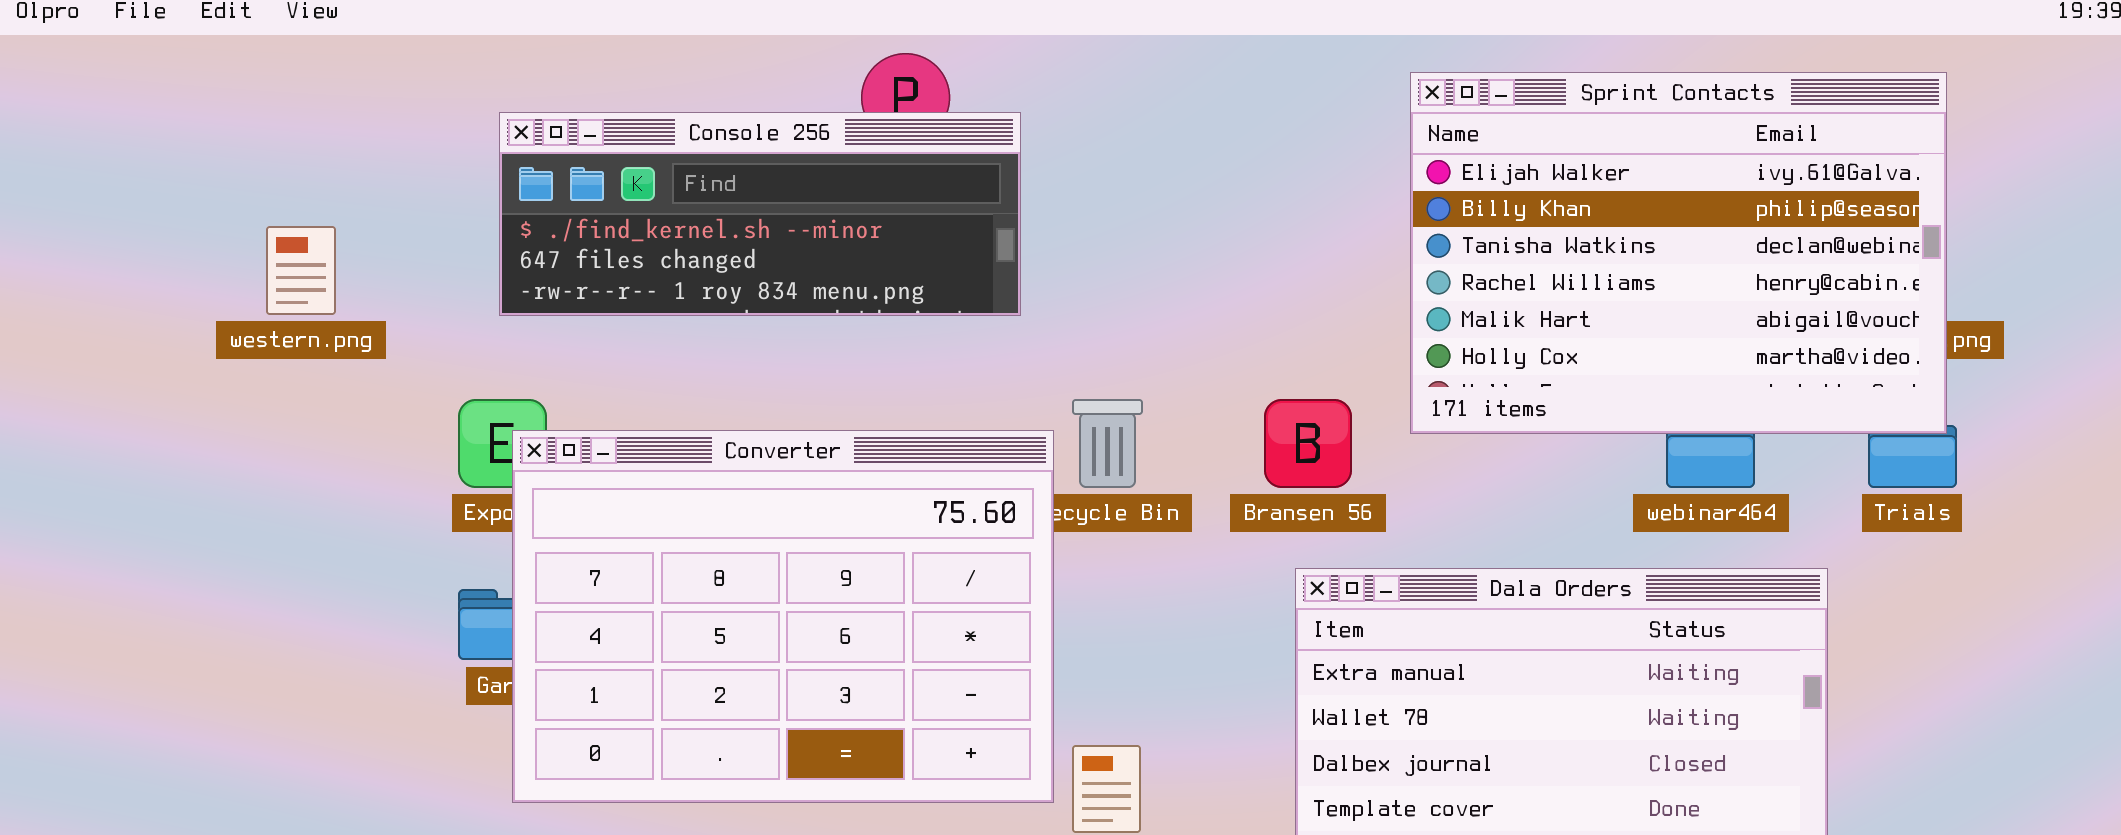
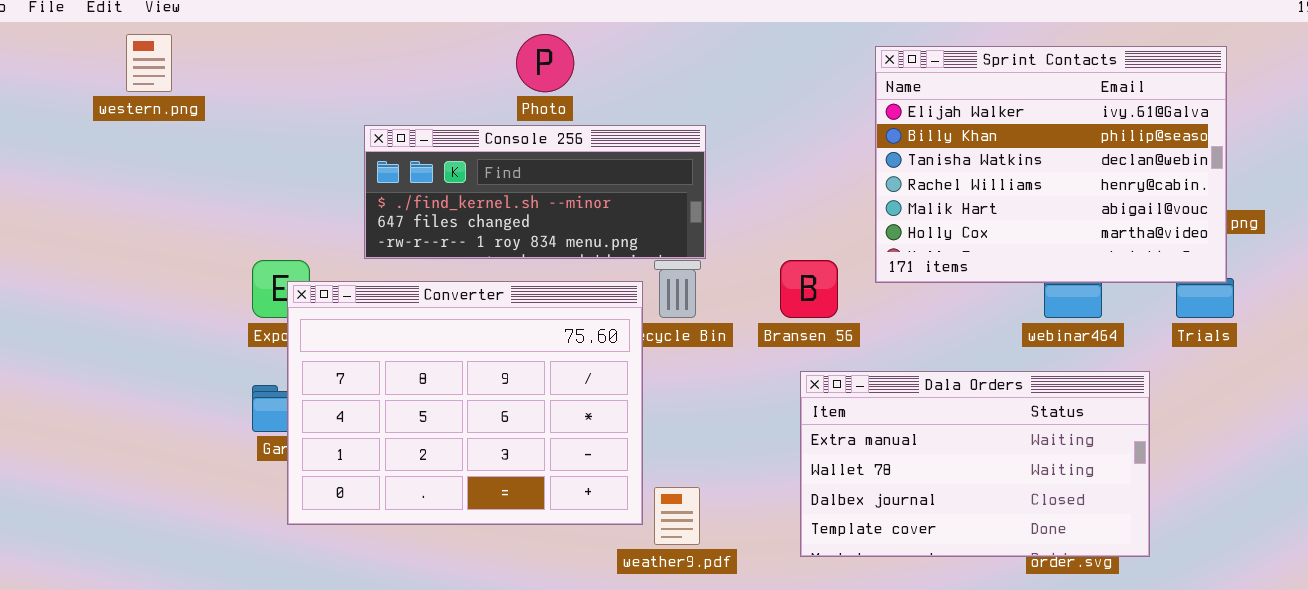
Console 256: [499,112,1021,316] -> [364,125,706,259], moved
western.png: [266,226,336,315] -> [126,34,172,92], moved

